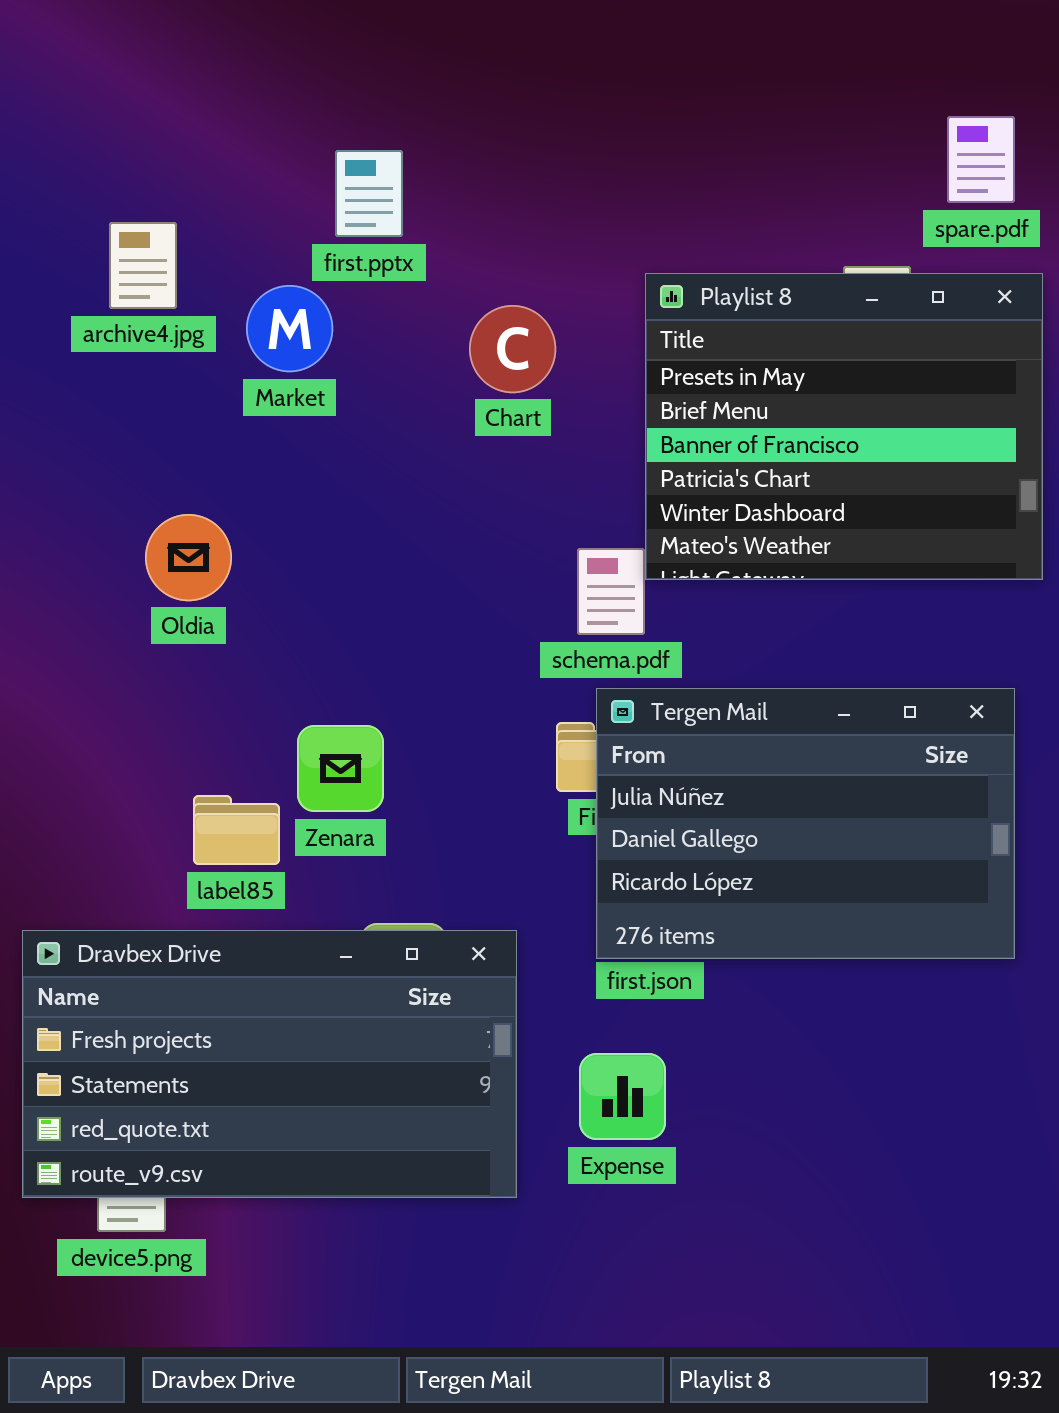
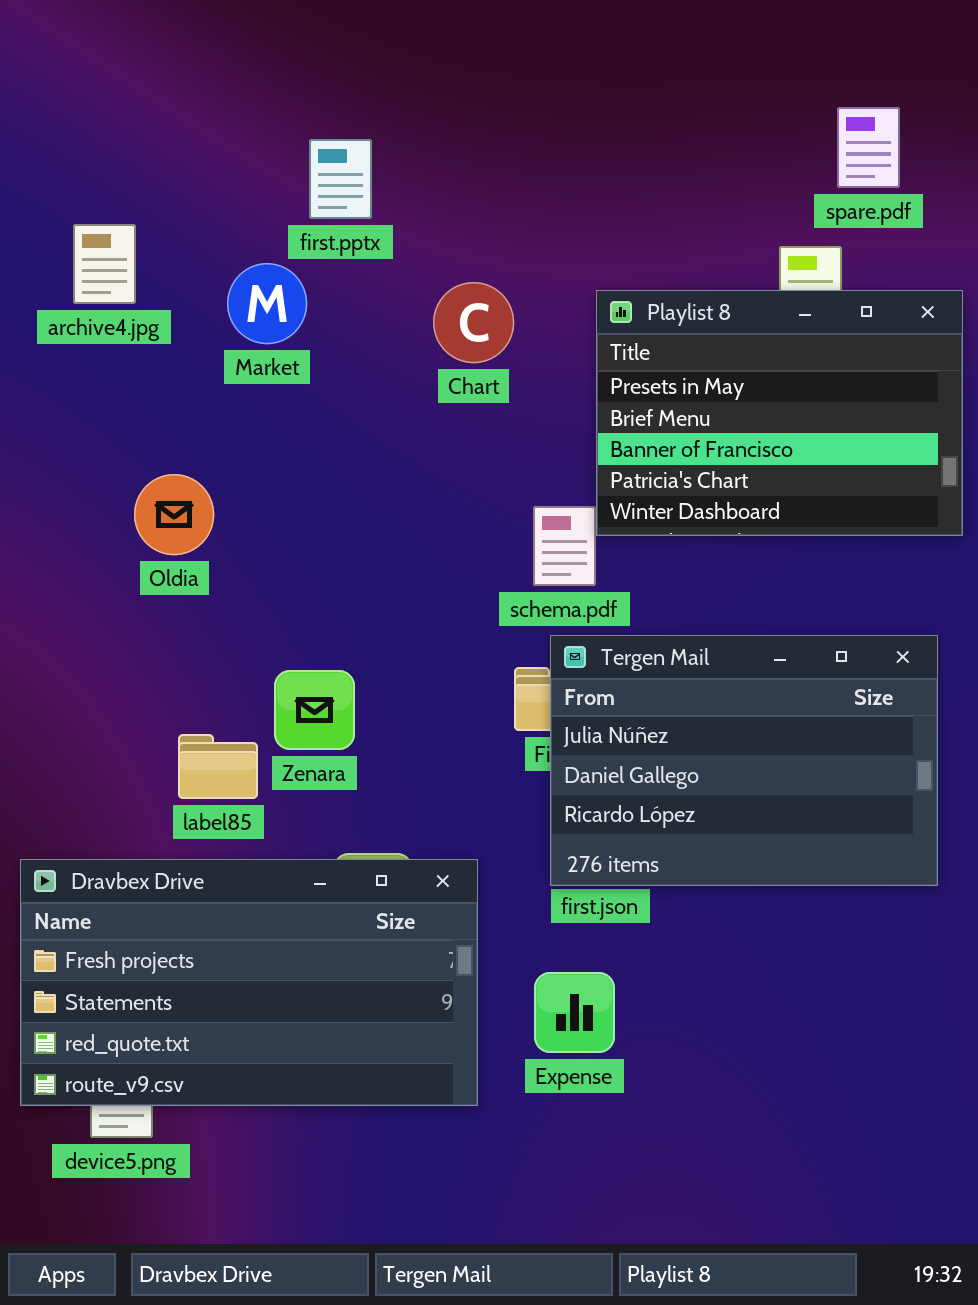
spare.pdf: [947,116,1015,203] -> [837,107,900,188], moved
archive4.jpg: [109,222,177,309] -> [73,224,136,304], moved
Playlist 8: [645,273,1043,580] -> [596,290,963,536], resized

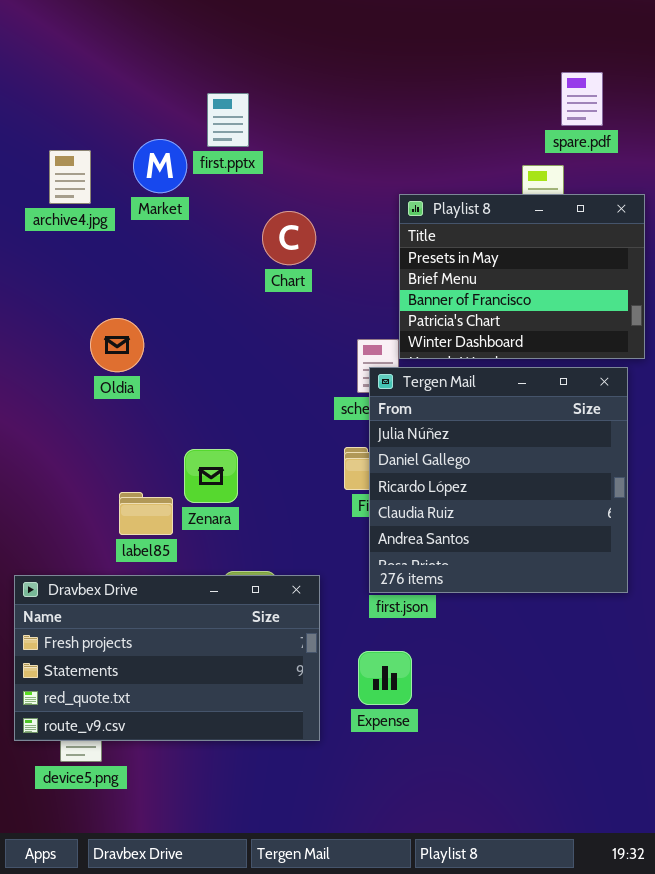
Market: [227,263,307,344] -> [133,139,187,193], moved
Chart: [433,282,514,363] -> [262,211,316,265], moved
Tergen Mail: [550,635,938,886] -> [369,367,628,593], resized

